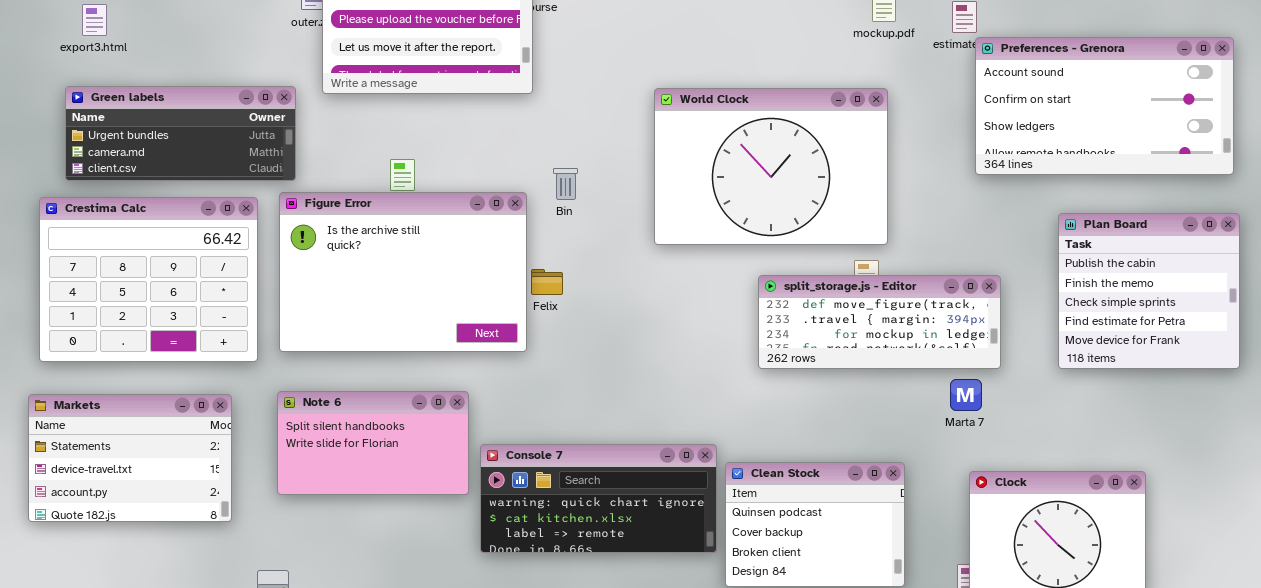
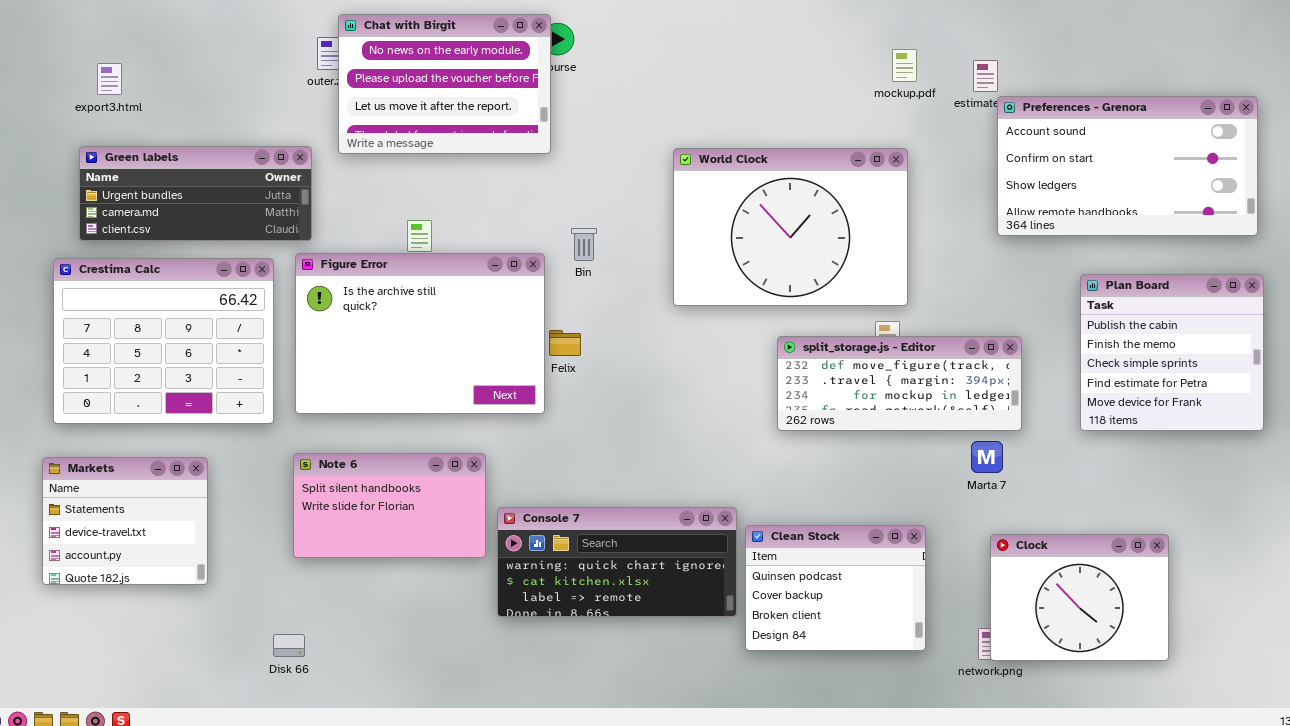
Markets: [28,394,232,522] -> [42,457,208,585], resized

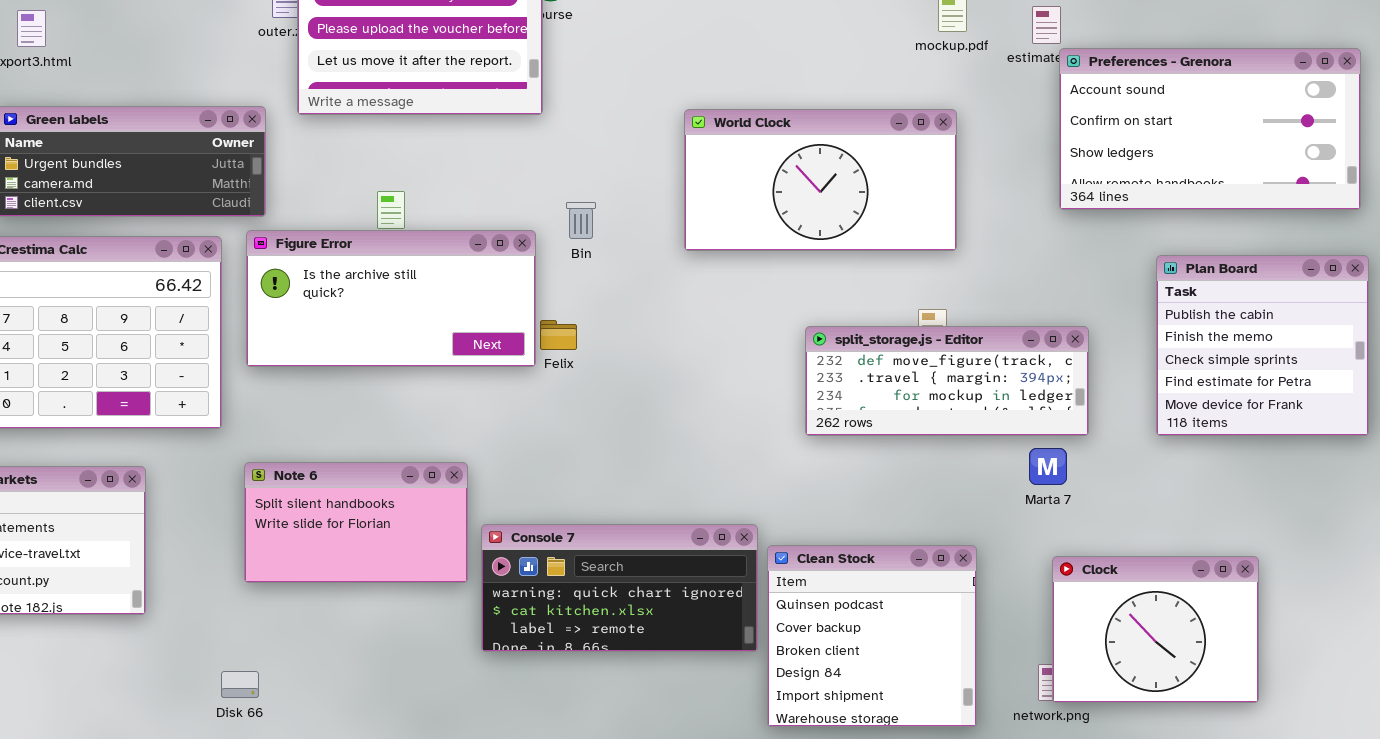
World Clock: [673,148,908,306] -> [684,109,957,251], resized
Figure Error: [295,253,545,414] -> [246,230,536,367], resized
Clean Stock: [745,525,926,651] -> [767,545,977,727], resized

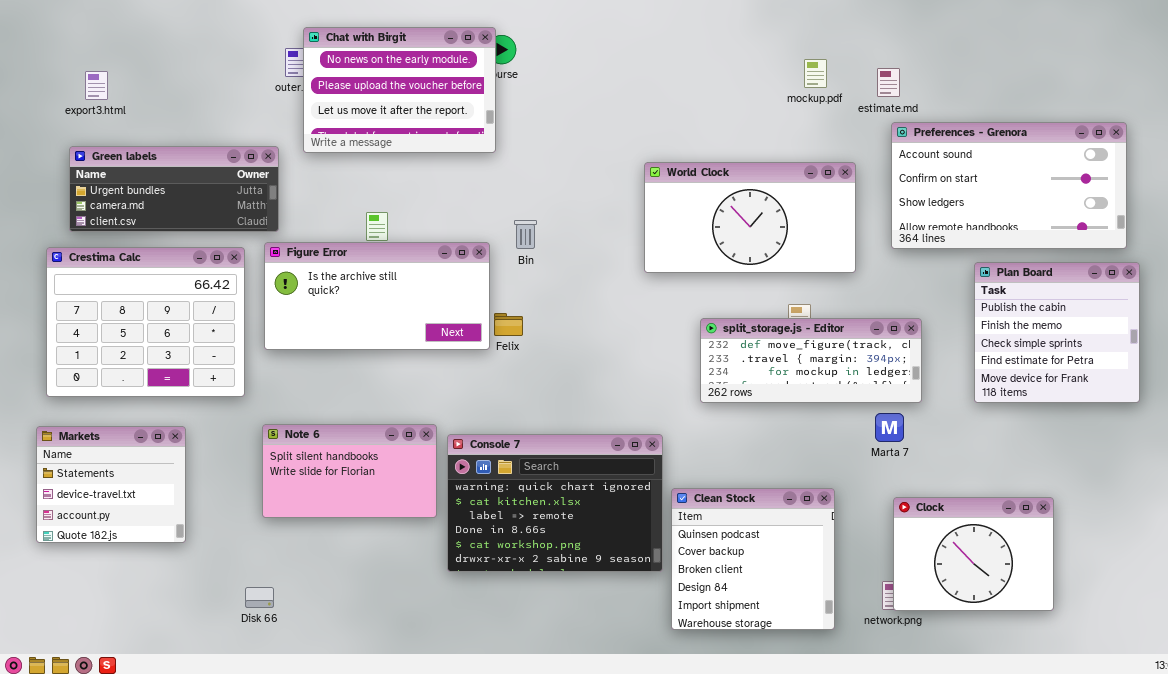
Preferences - Grenora: [1059,48,1361,210] -> [891,122,1127,249], moved
World Clock: [684,109,957,251] -> [644,162,856,273], moved
Console 7: [481,524,758,652] -> [447,434,663,572], resized

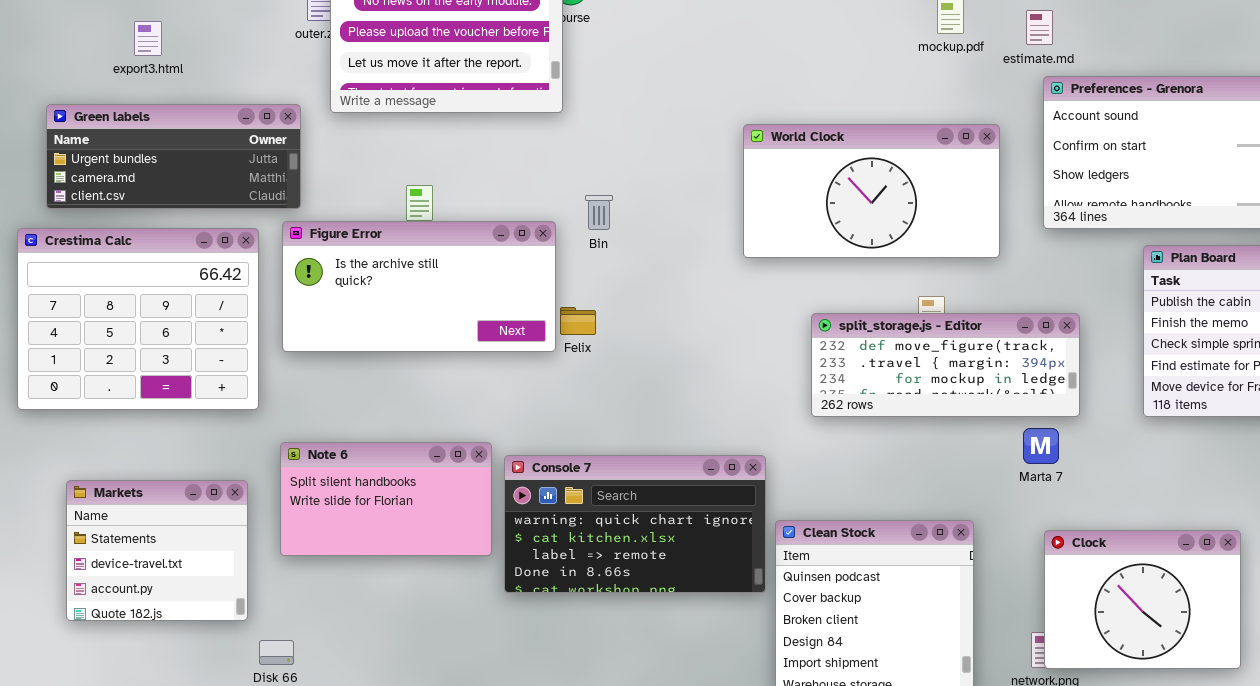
export3.html: [85,71,108,100] -> [134,21,162,56], moved
Markets: [36,426,186,543] -> [66,480,248,621], moved
Console 7: [447,434,663,572] -> [504,455,766,593], resized

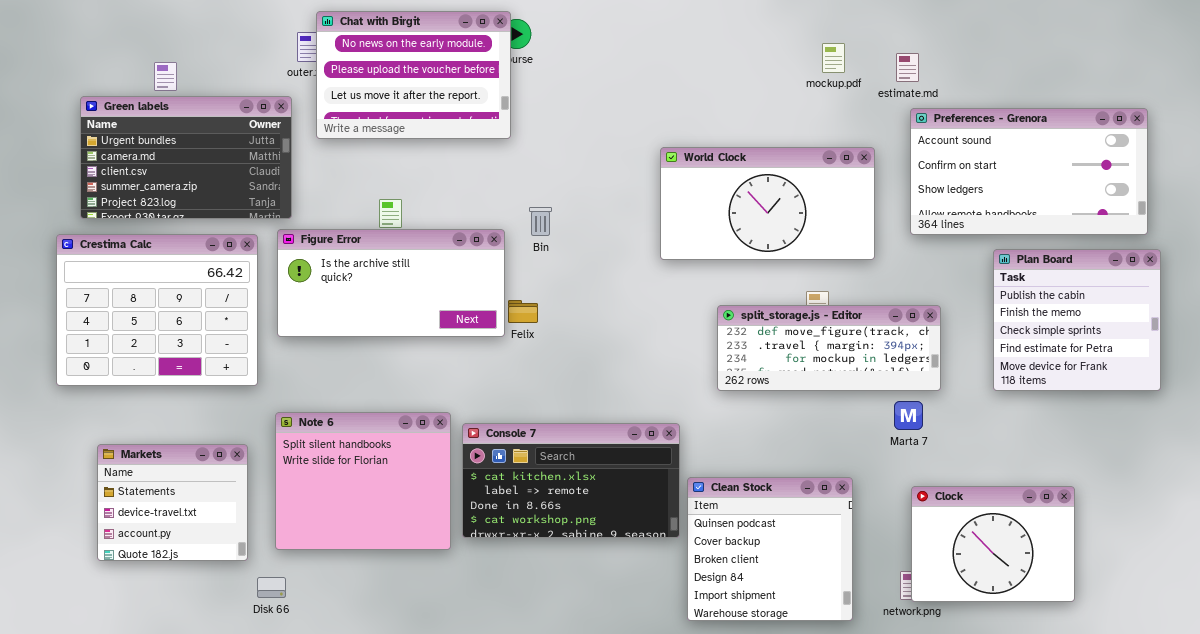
Green labels: [46,104,301,209] -> [80,96,292,219], resized
Note 6: [280,442,492,556] -> [275,412,451,550], resized
Console 7: [504,455,766,593] -> [462,423,680,538], scrolled down 1 row

